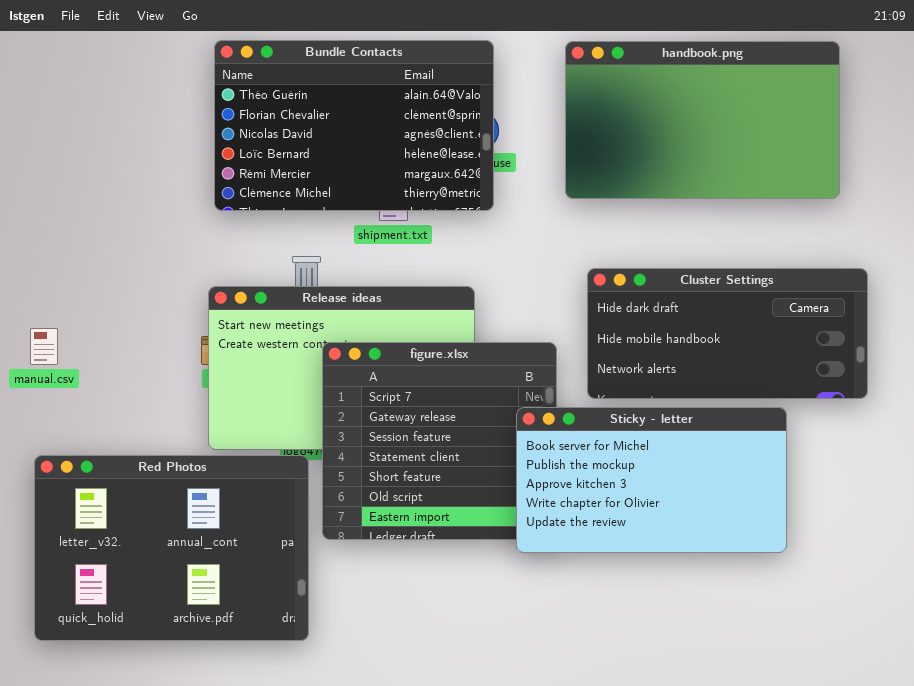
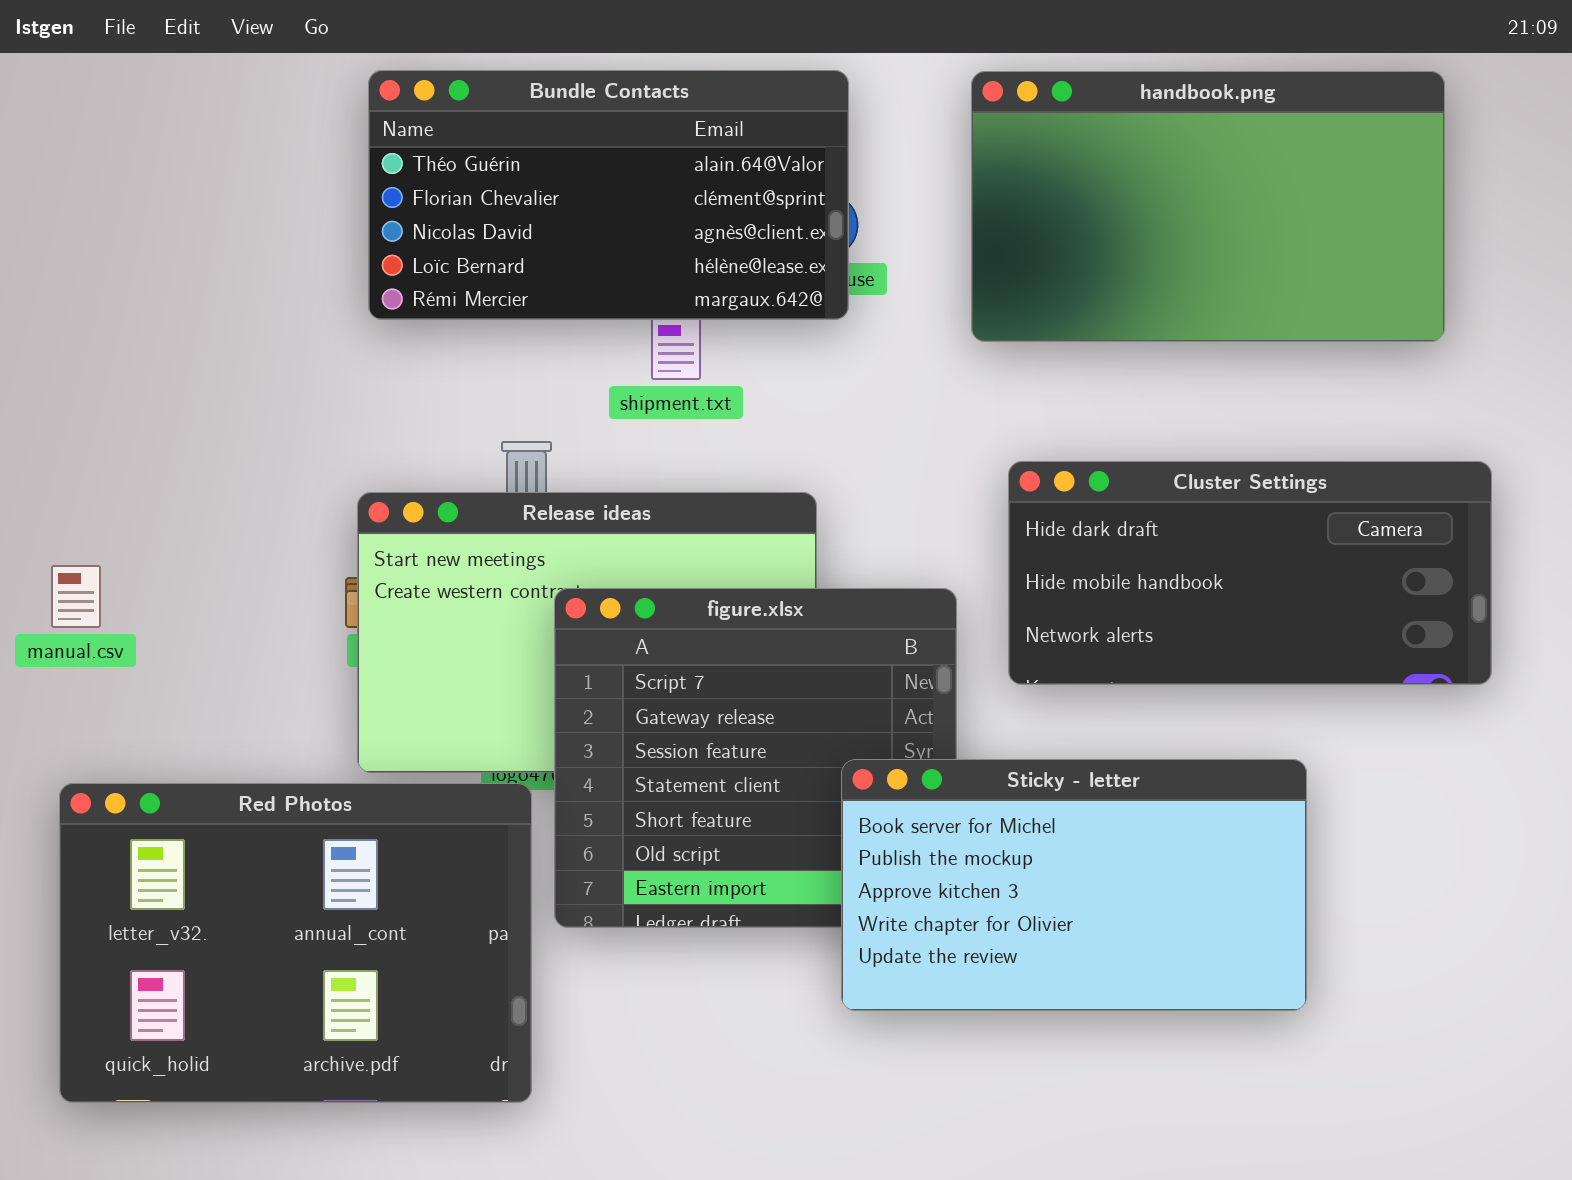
Bundle Contacts: [214,40,494,211] -> [368,70,849,320], resized
Sticky - letter: [516,407,787,553] -> [841,759,1307,1011], moved

